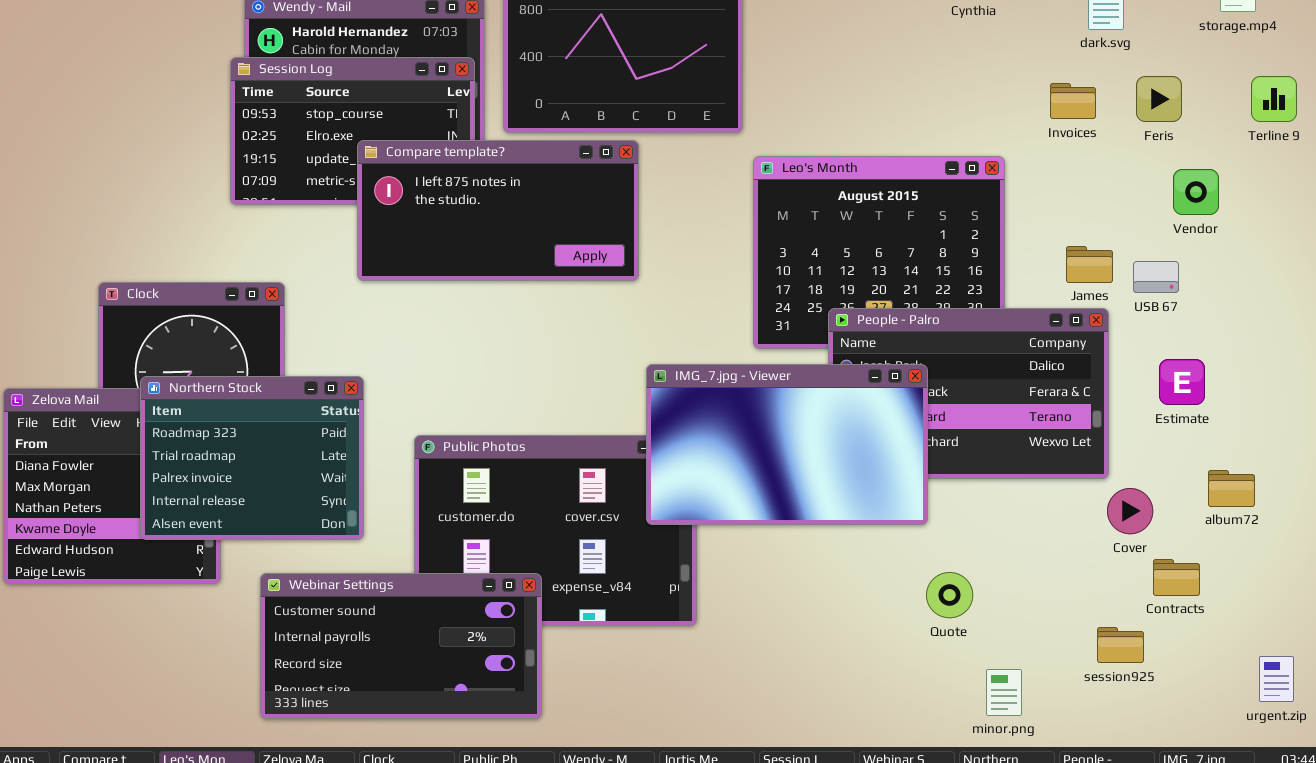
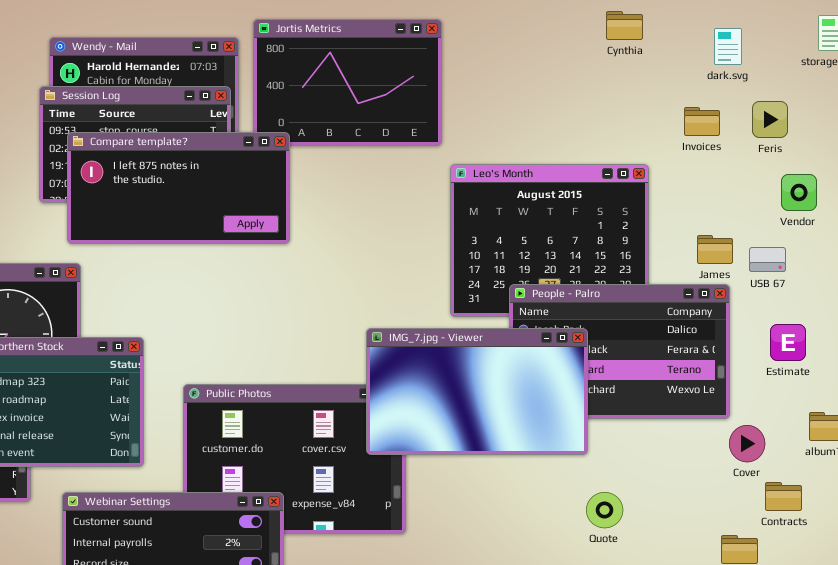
Compare template?: [357,140,639,281] -> [67,132,290,244], moved

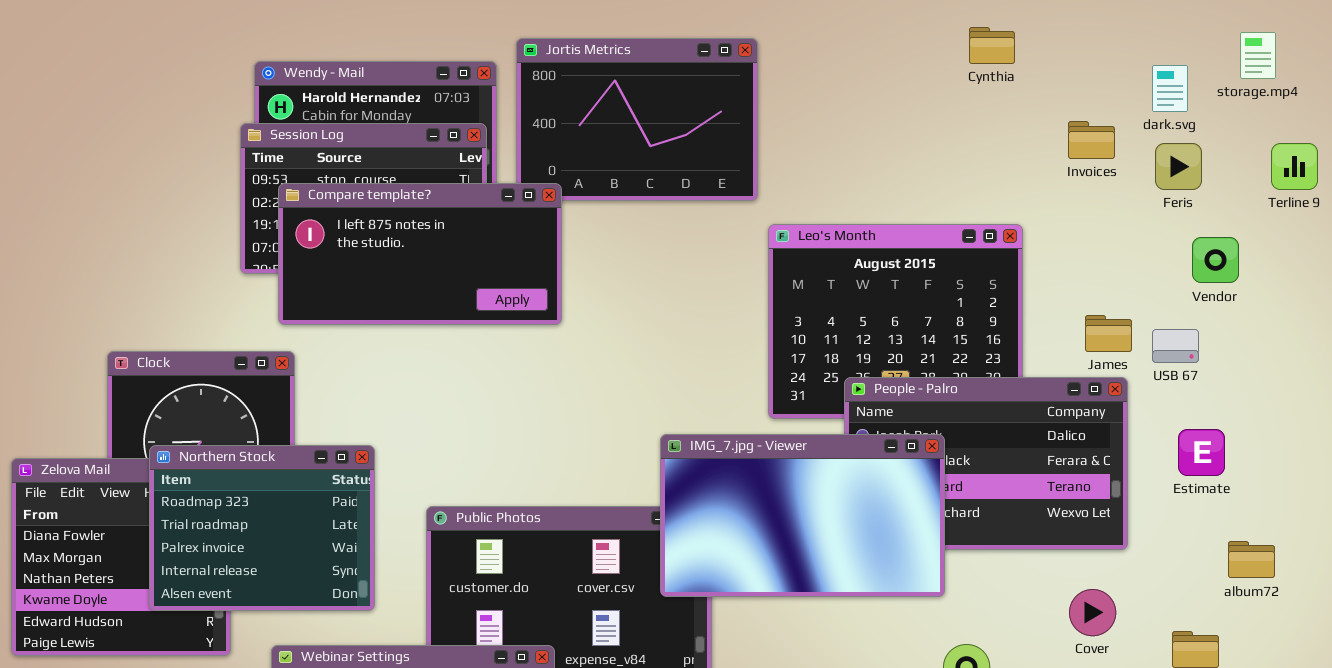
dark.svg: [714,28,742,65] -> [1152,65,1188,112], moved
Invoices: [684,107,720,136] -> [1068,121,1115,159], moved
Cover: [729,425,765,462] -> [1069,589,1116,636], moved

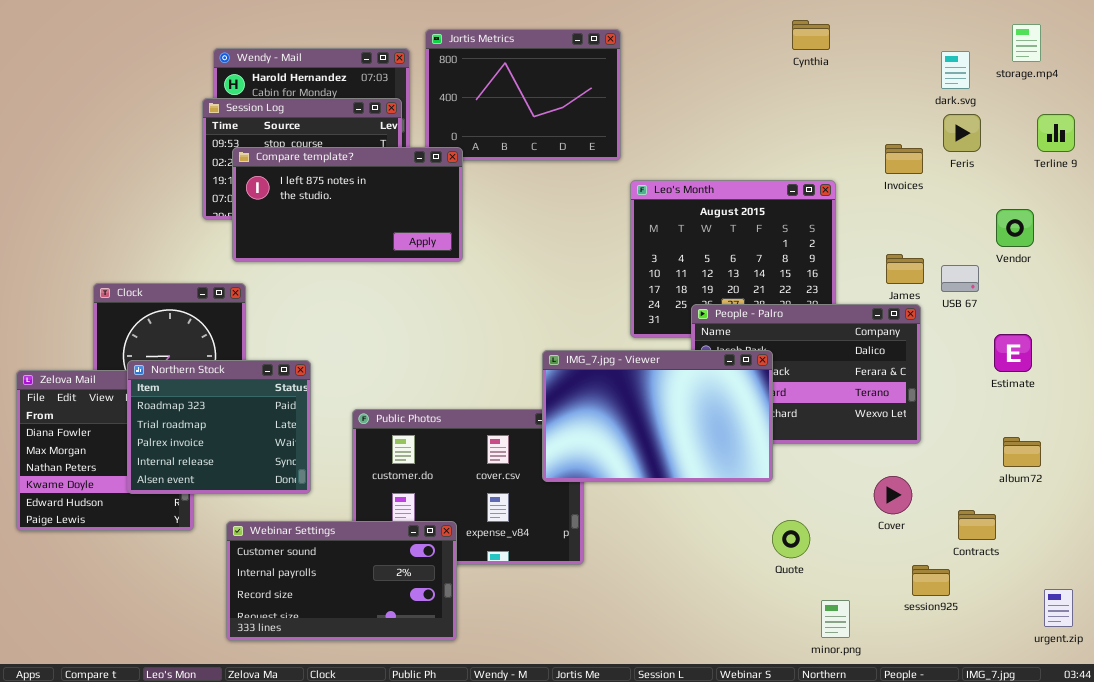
Invoices: [1068,121,1115,159] -> [885,144,923,174], moved
Vendor: [1192,237,1239,283] -> [996,209,1034,247], moved
Estimate: [1178,429,1225,476] -> [994,334,1032,372], moved

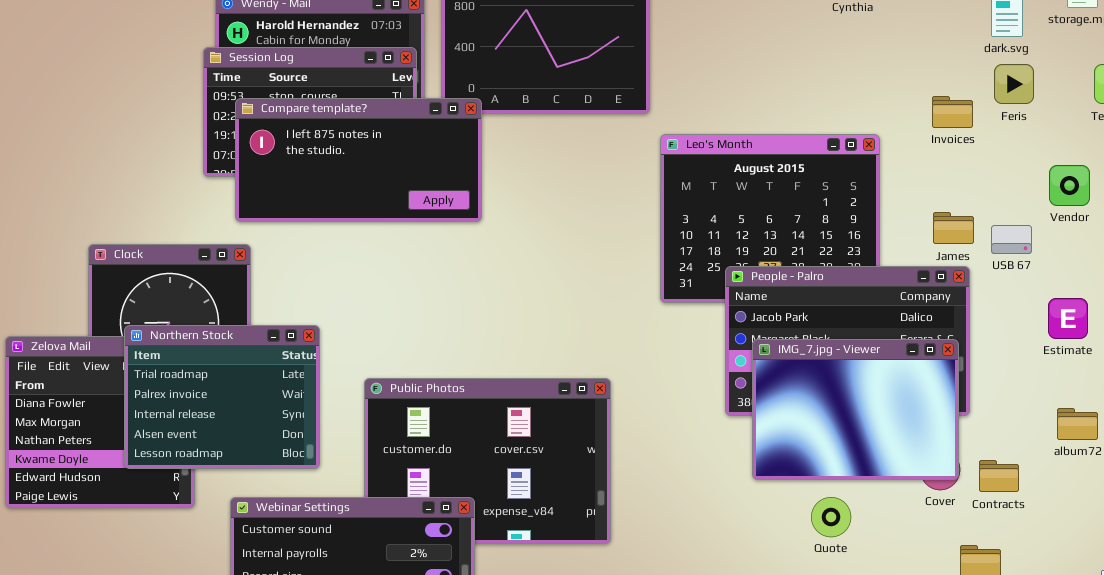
IMG_7.jpg - Viewer: [542,350,773,482] -> [752,339,959,480], moved, resized
Northern Stock: [127,360,311,494] -> [124,325,320,469], scrolled down 1 row
Contracts: [958,510,996,540] -> [979,460,1019,492], moved

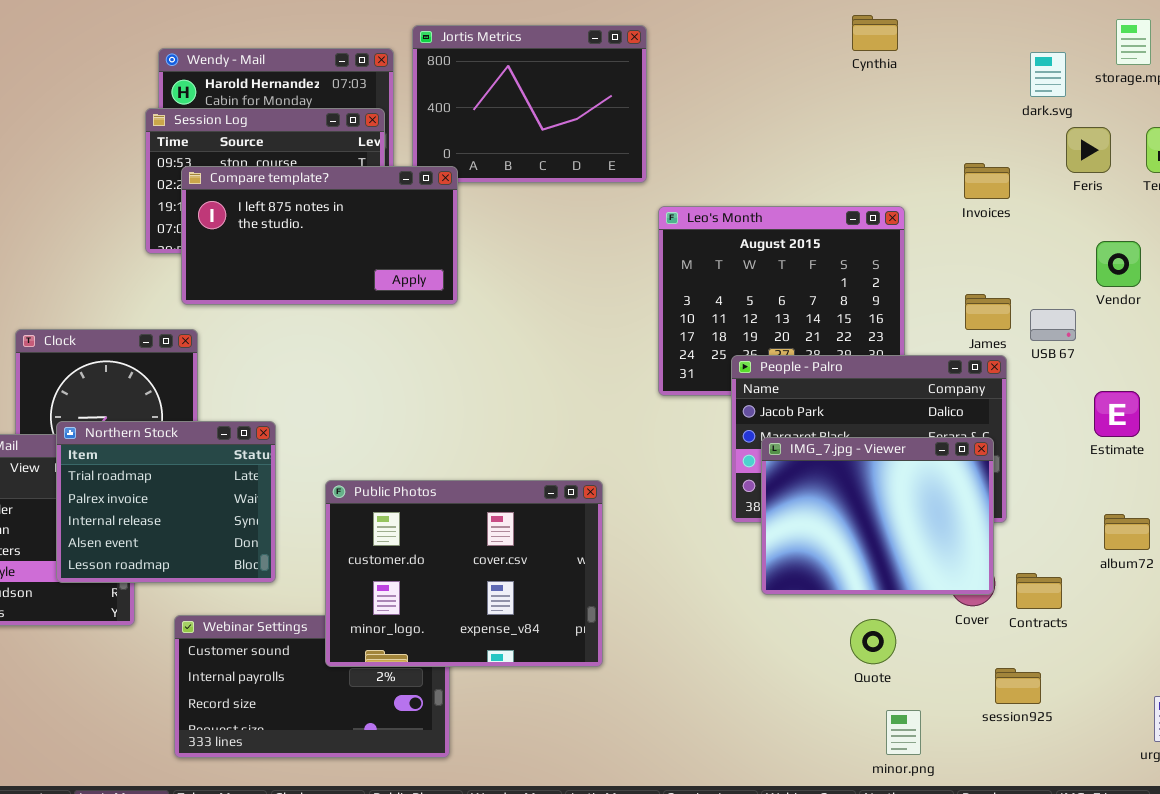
Feris: [994,64,1034,104] -> [1066,127,1111,173], moved
Public Photos: [364,378,611,544] -> [325,480,603,667], raised
Quote: [811,497,851,537] -> [850,619,896,664], moved

